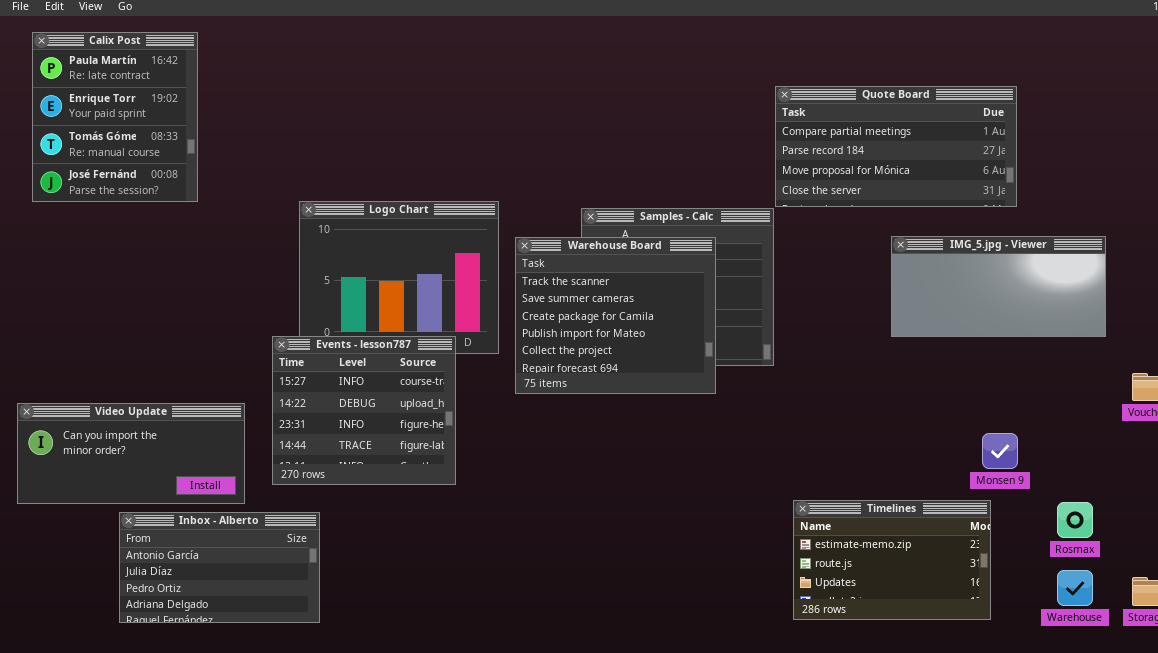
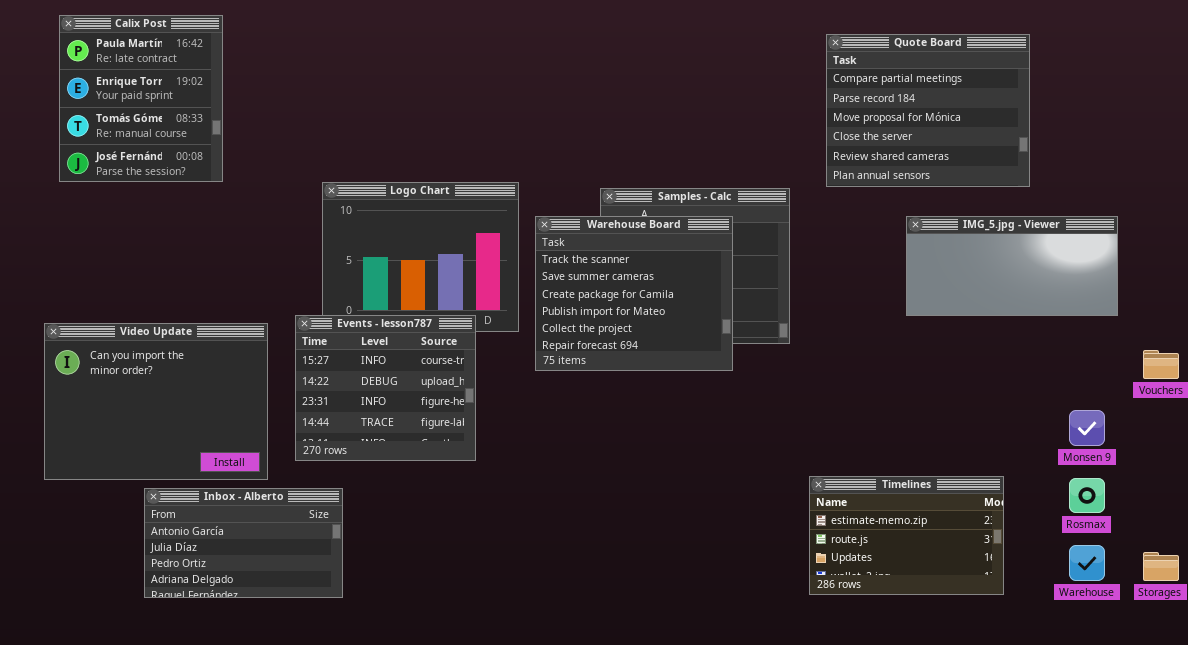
Quote Board: [775,86,1017,207] -> [826,34,1030,187], resized
Video Update: [17,403,245,504] -> [44,323,268,480], resized
Monsen 9: [982,433,1018,469] -> [1069,410,1105,446], moved

